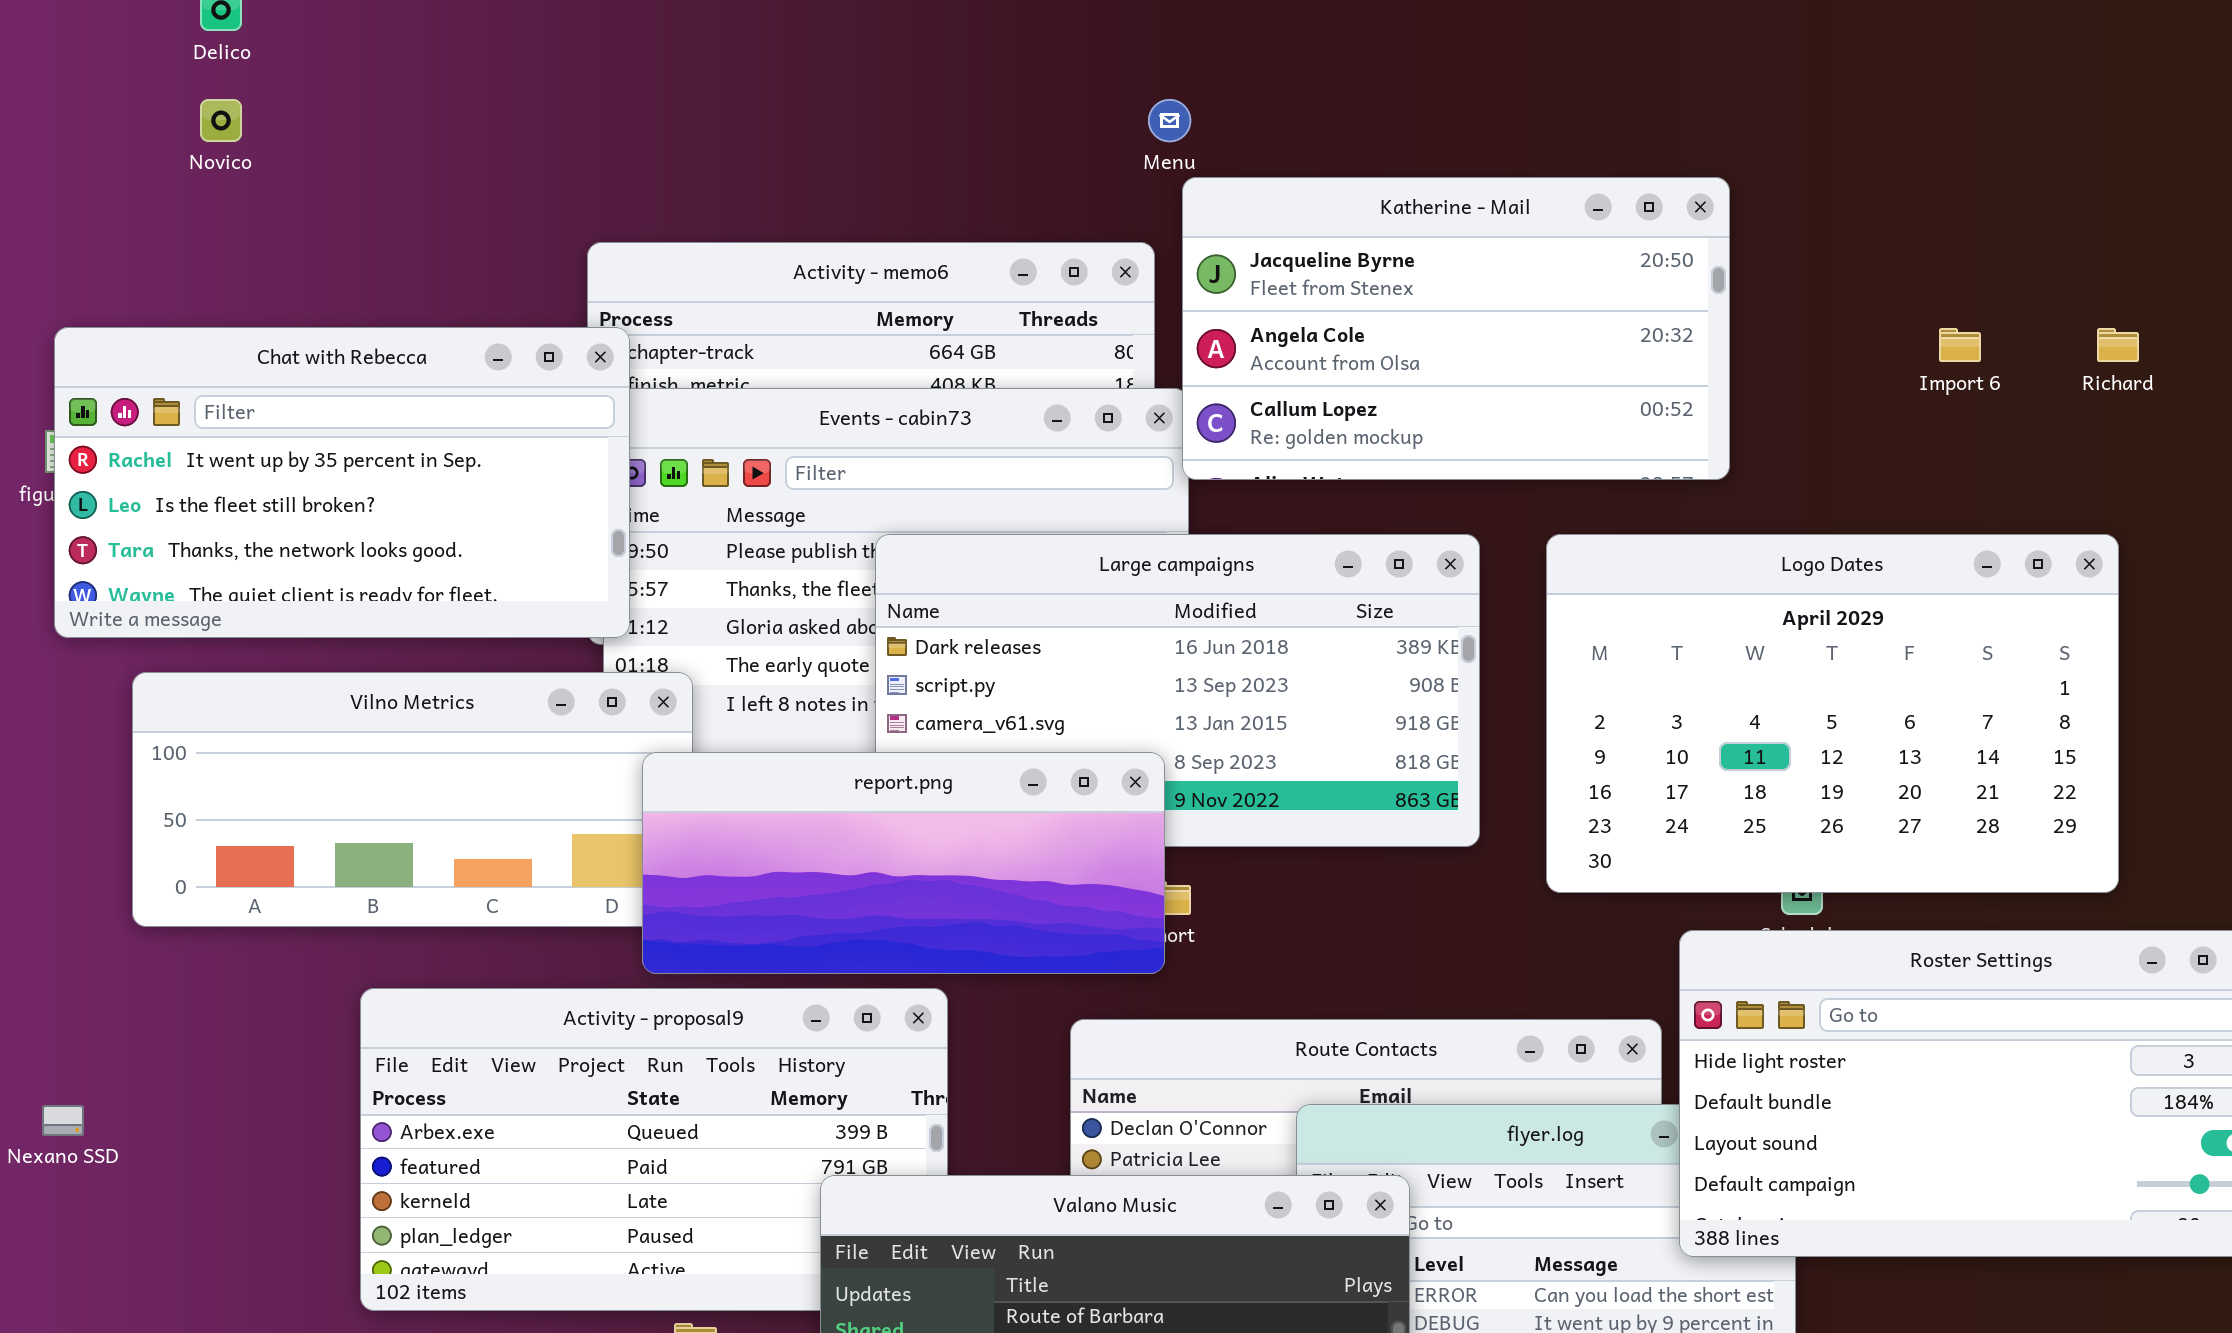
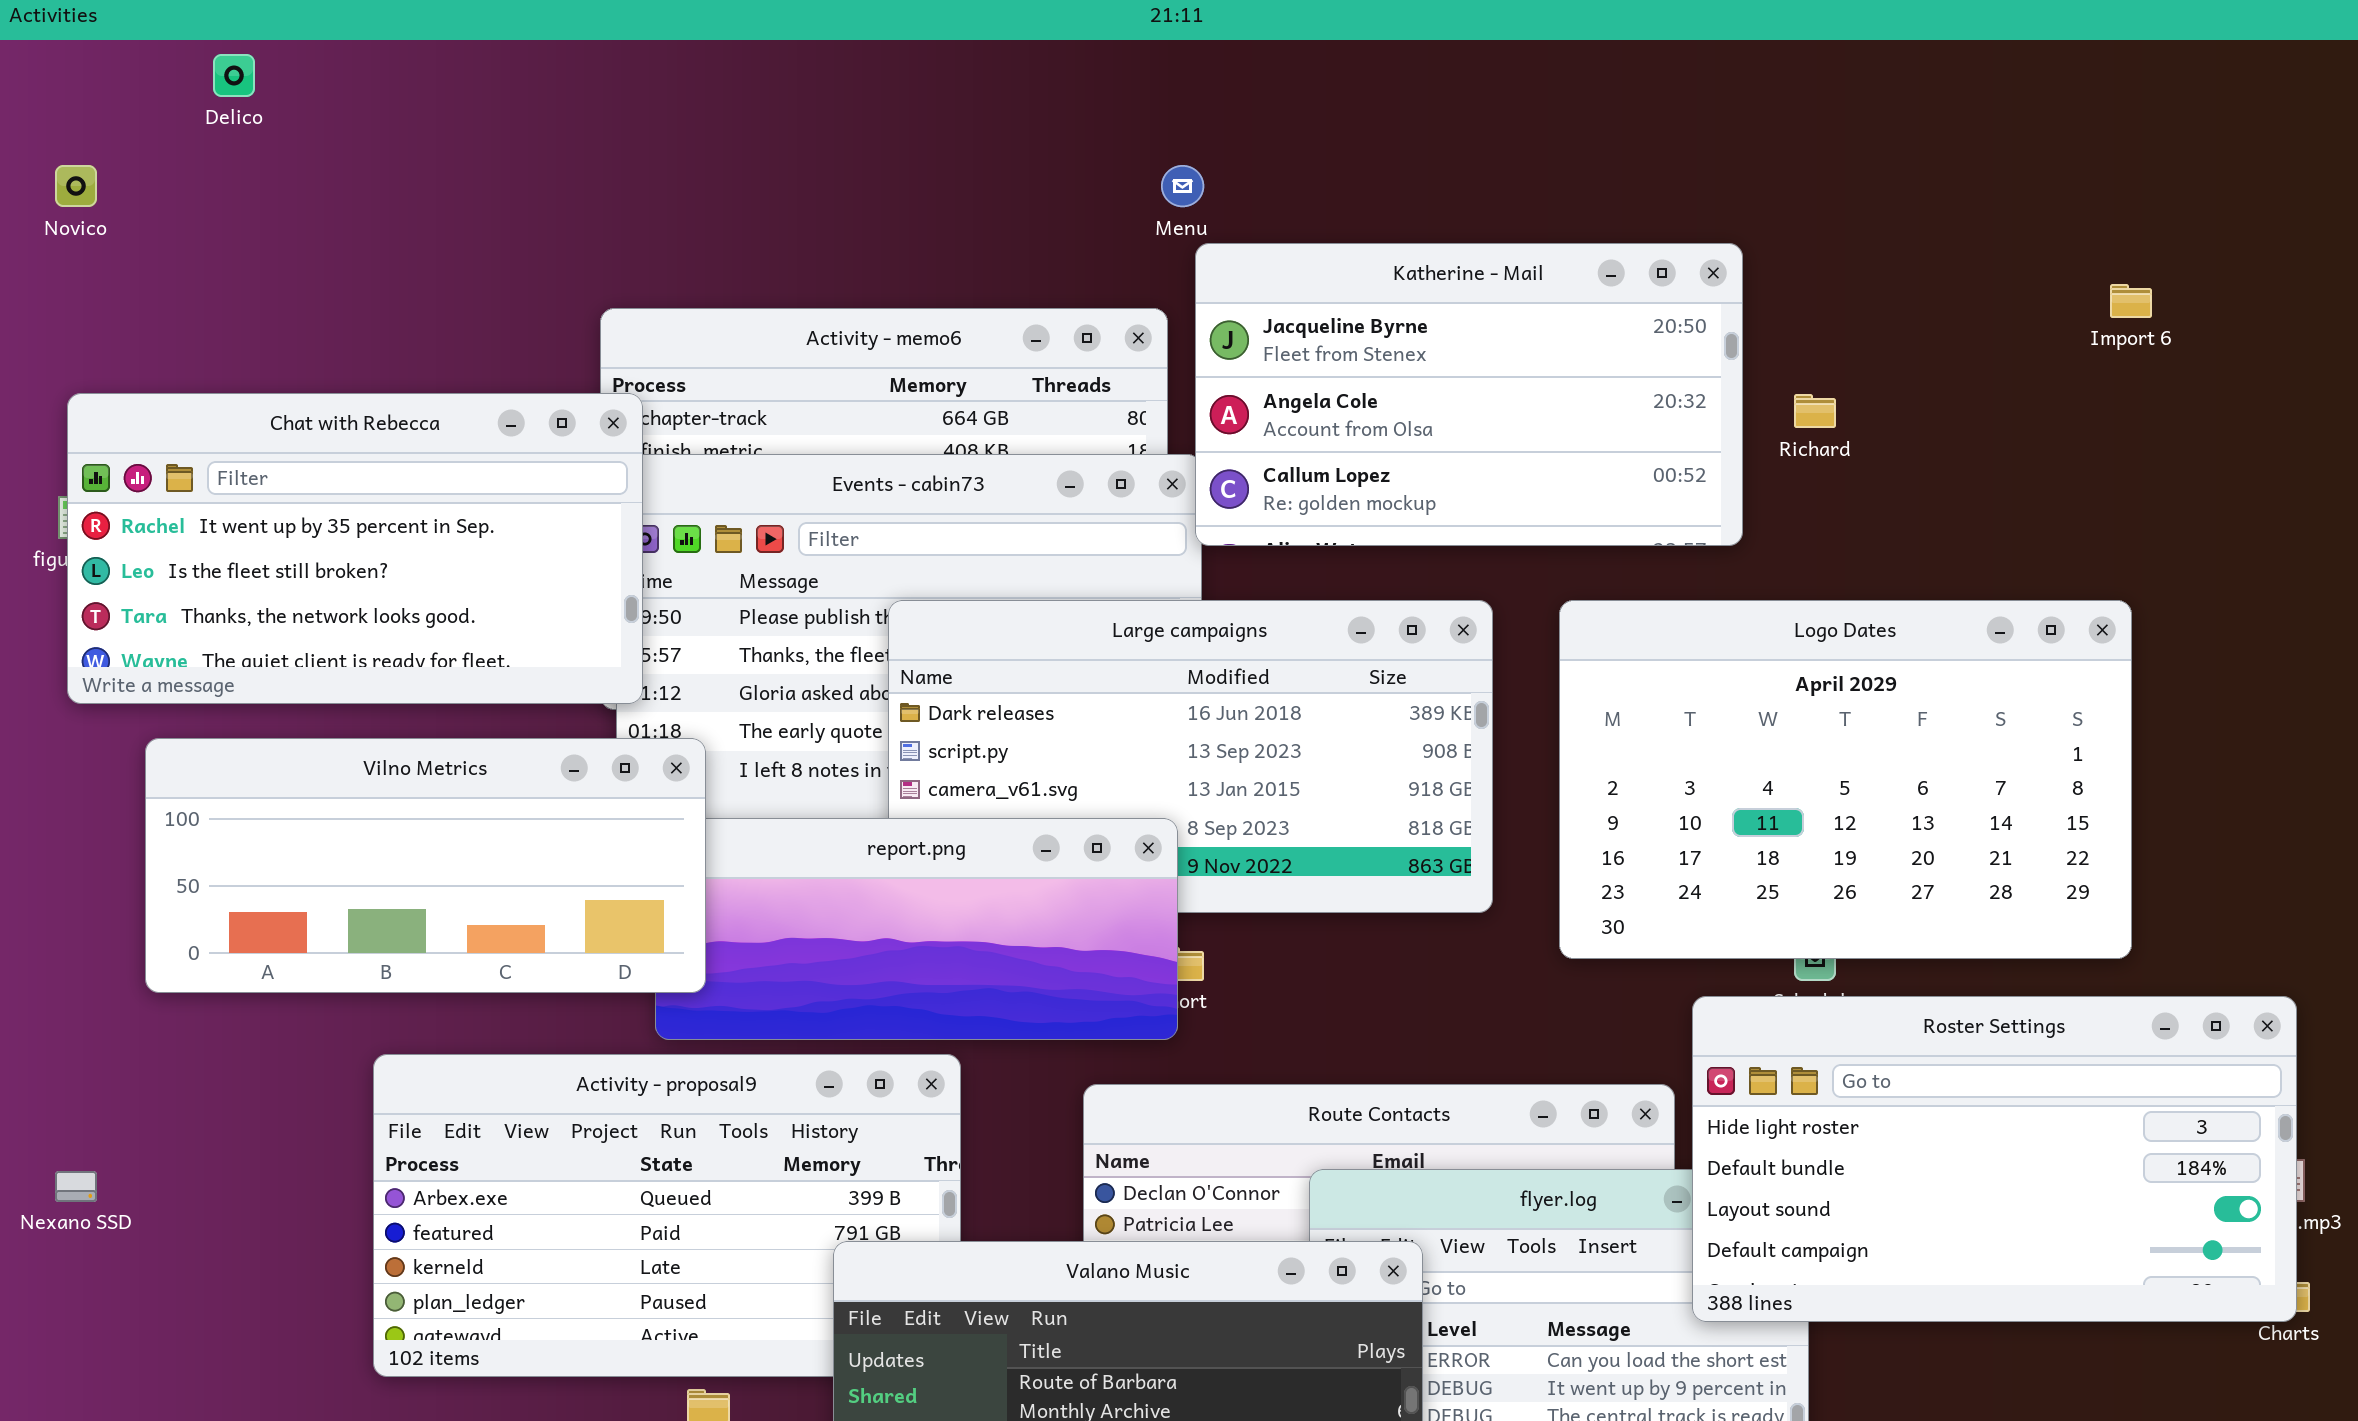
Novico: [200,99,242,142] -> [55,165,97,207], moved
Import 6: [1939,328,1981,362] -> [2110,284,2152,318], moved
Richard: [2097,328,2139,362] -> [1794,394,1836,428], moved
Vilno Metrics: [132,672,693,927] -> [145,738,706,993], raised

